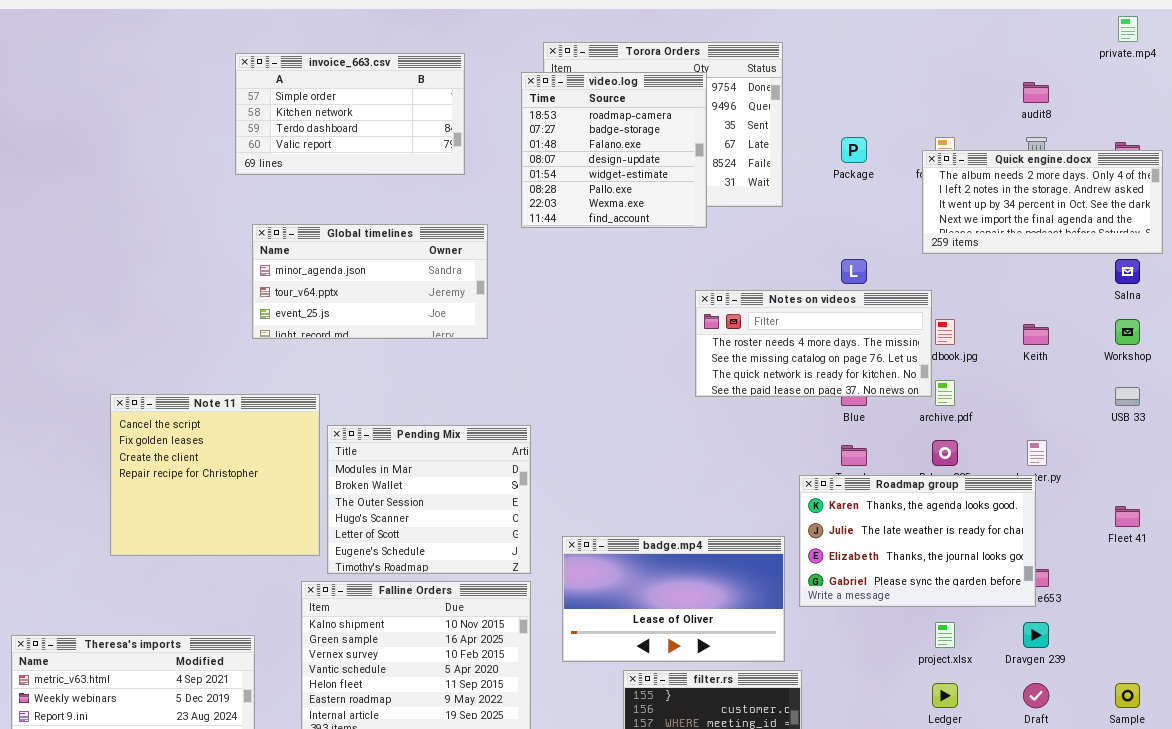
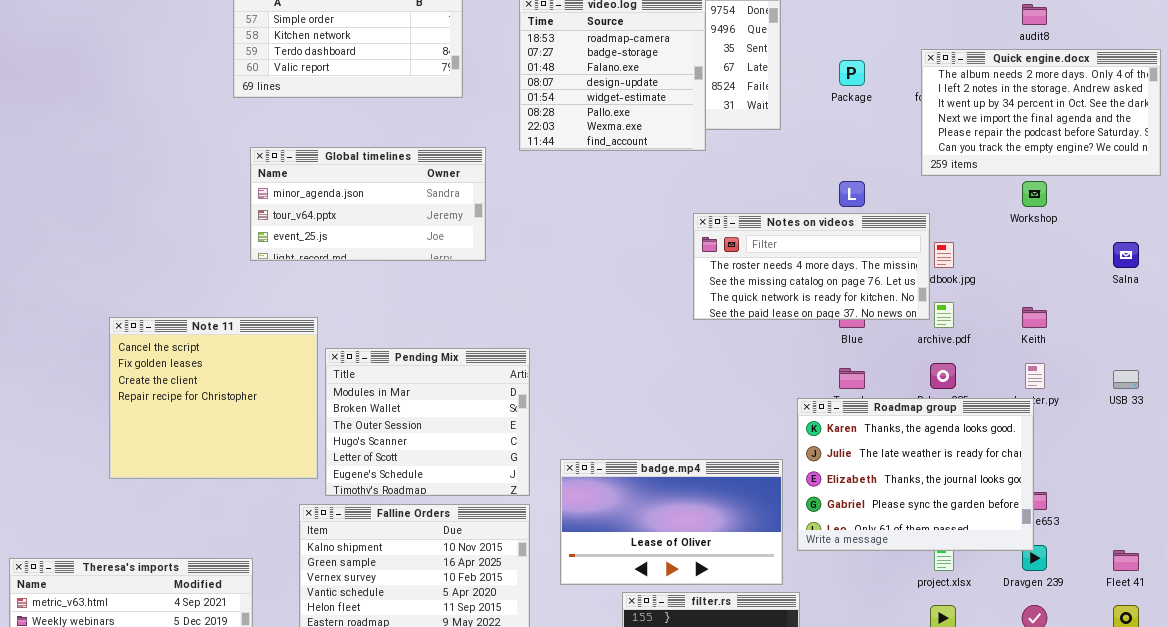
Quick engine.docx: [922,150,1163,254] -> [921,49,1161,176], resized
Salna: [1115,259,1140,284] -> [1113,242,1139,268], moved
Workshop: [1115,319,1140,345] -> [1022,181,1047,207], moved
Keith: [1023,324,1049,345] -> [1022,307,1047,328], moved
USB 33: [1115,387,1140,406] -> [1113,370,1139,389], moved
Roadmap group: [799,475,1036,607] -> [797,398,1034,551], resized
Fleet 41: [1115,506,1140,527] -> [1113,550,1139,571], moved

